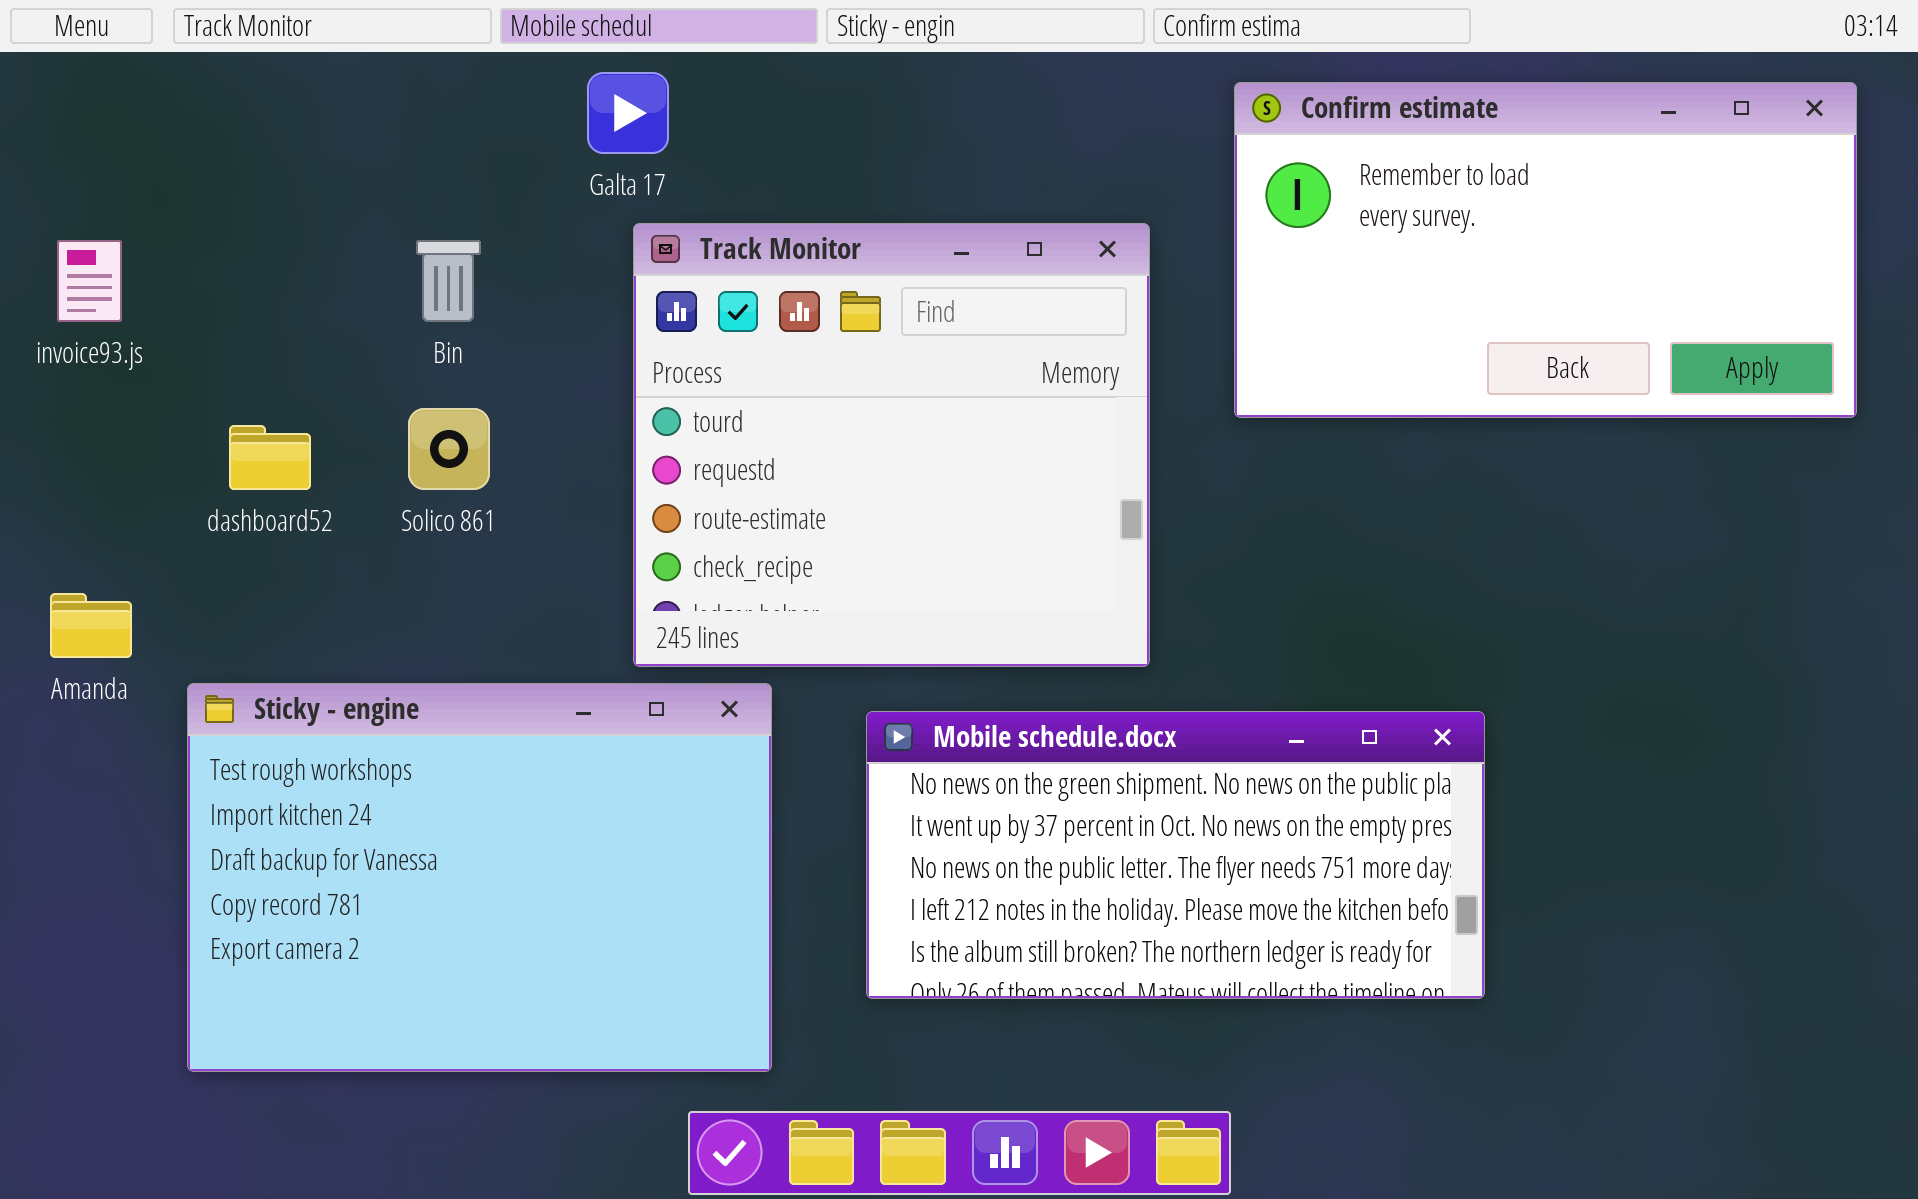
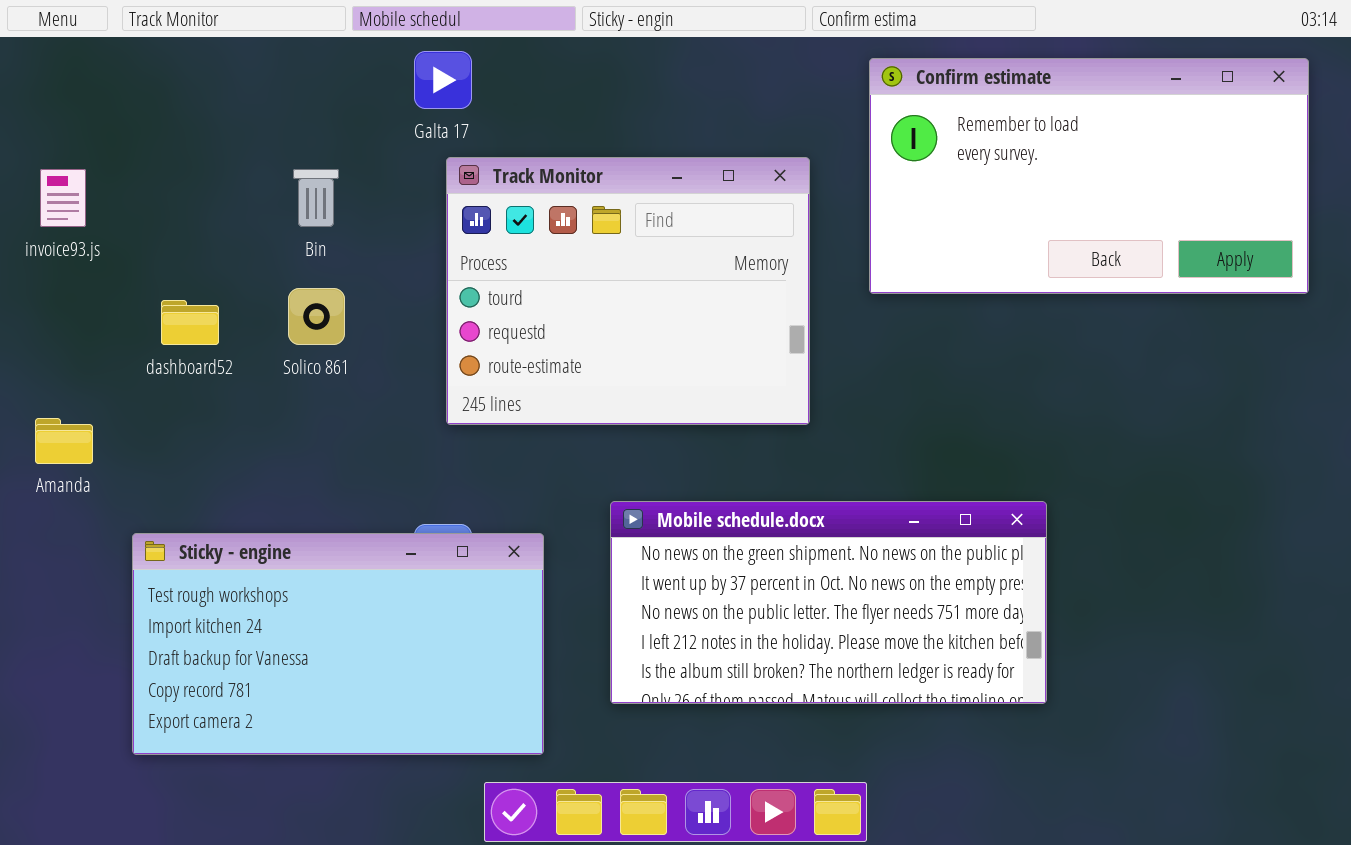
Track Monitor: [633,223,1150,667] -> [446,157,810,425], resized
Sticky - engine: [187,683,772,1072] -> [132,533,544,755], resized

